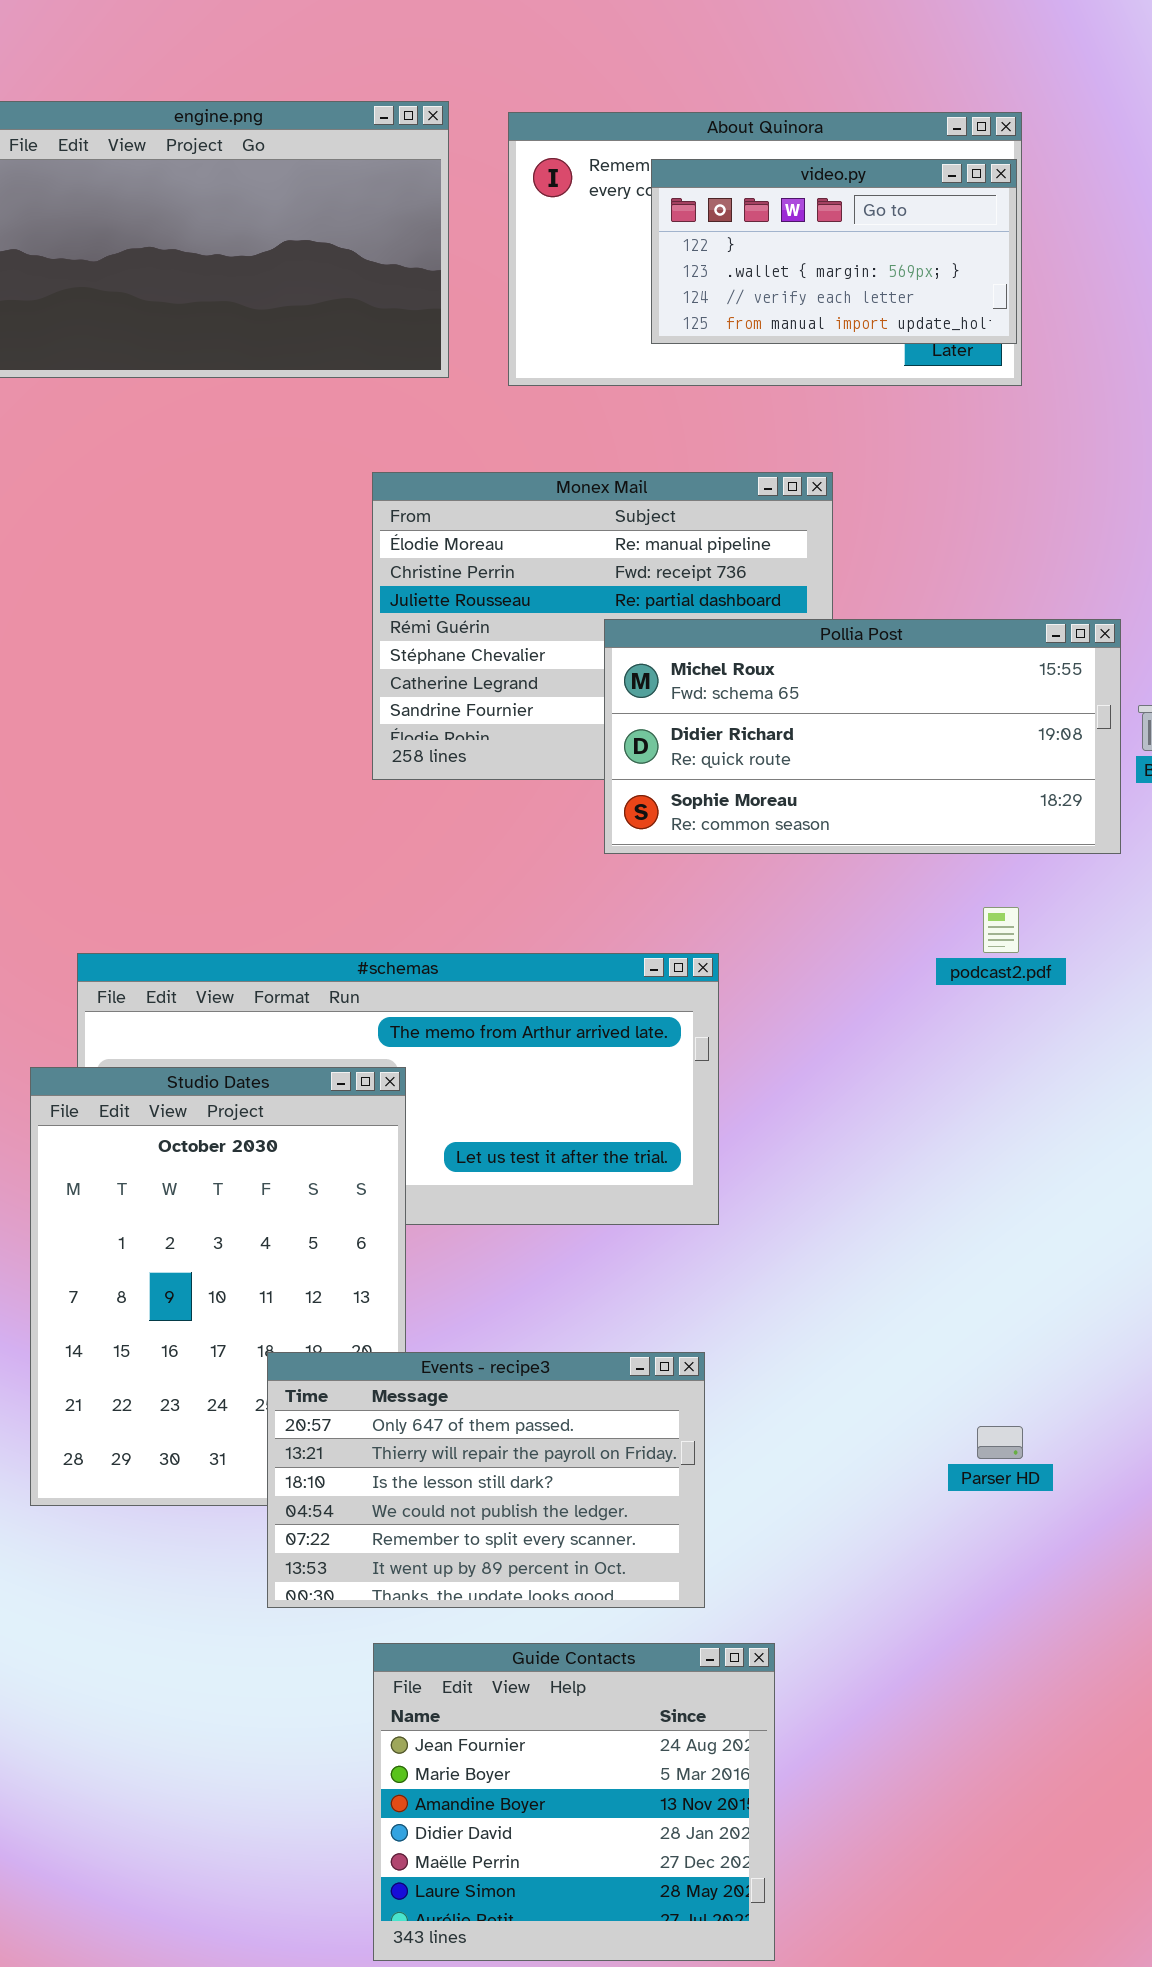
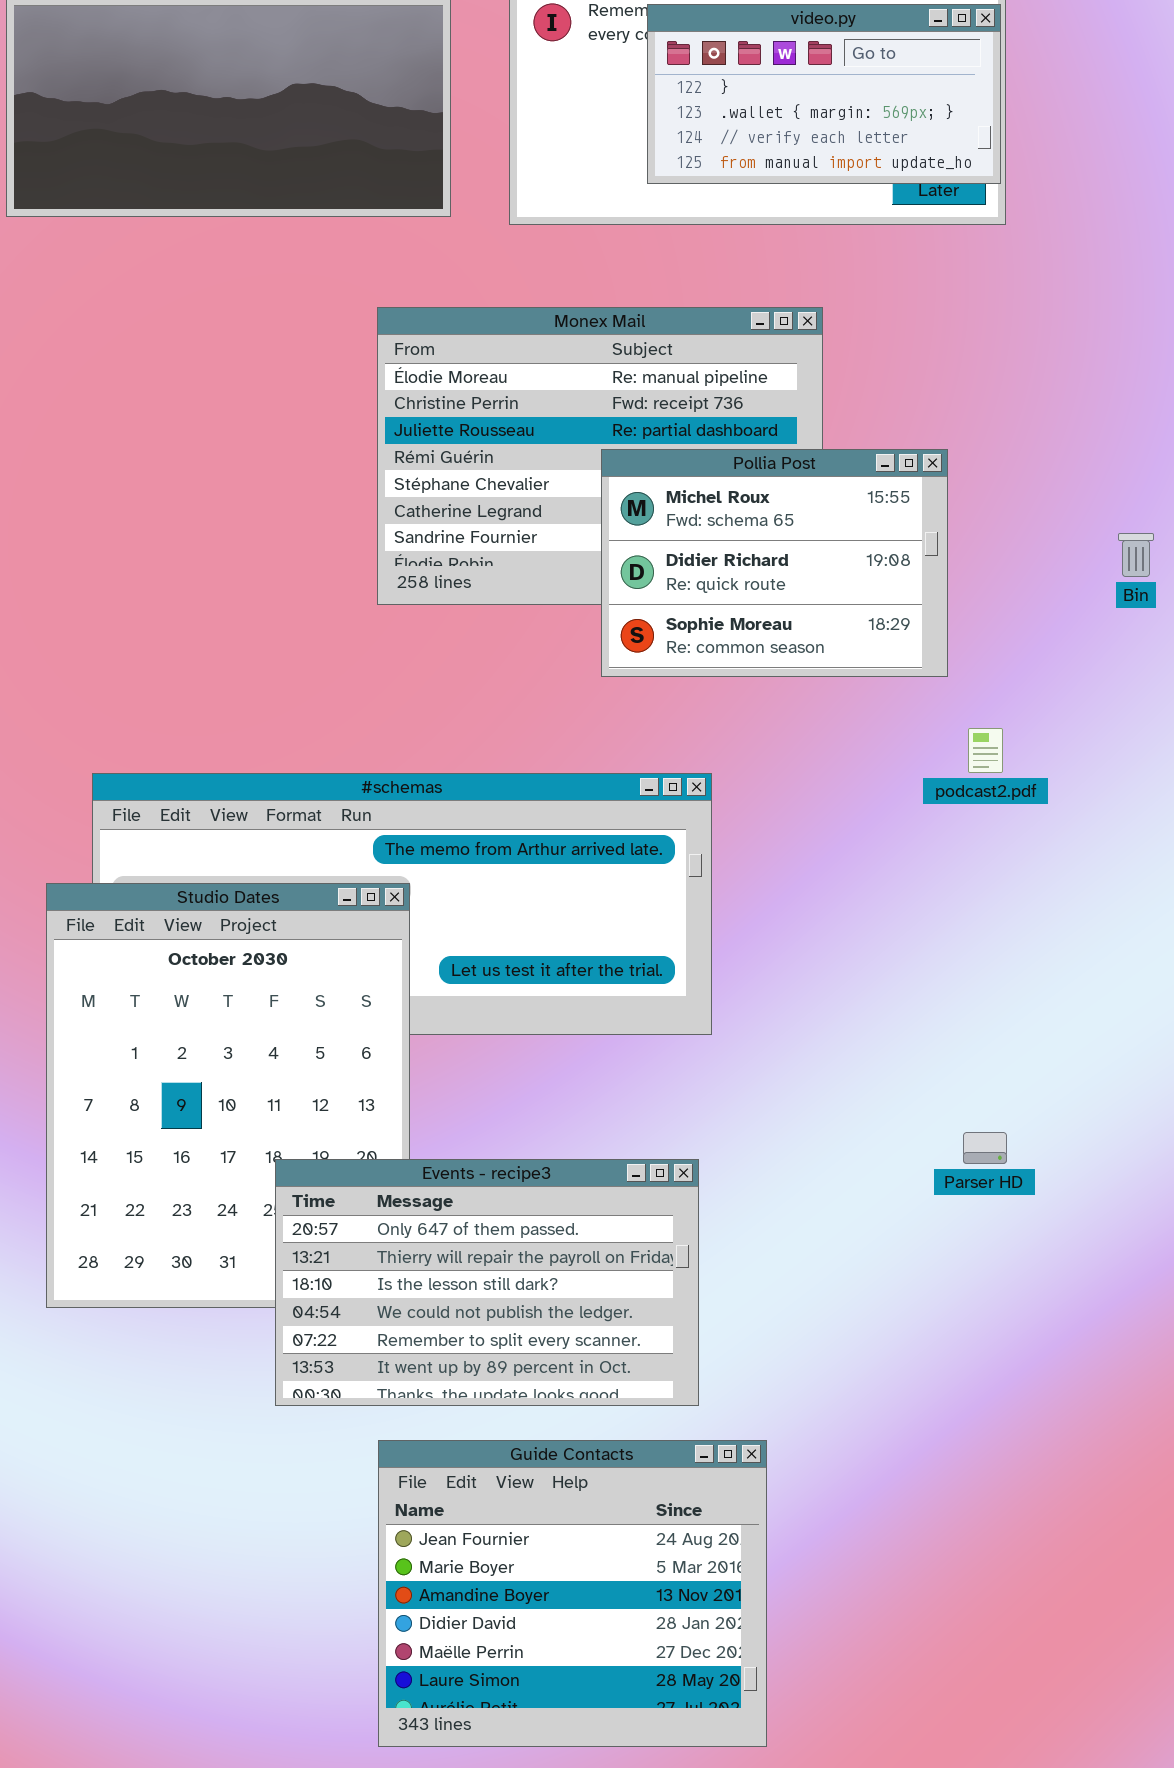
Pollia Post: [604,619,1121,854] -> [601,449,948,677], resized
Parser HD: [977,1426,1023,1459] -> [963,1132,1007,1164], moved

